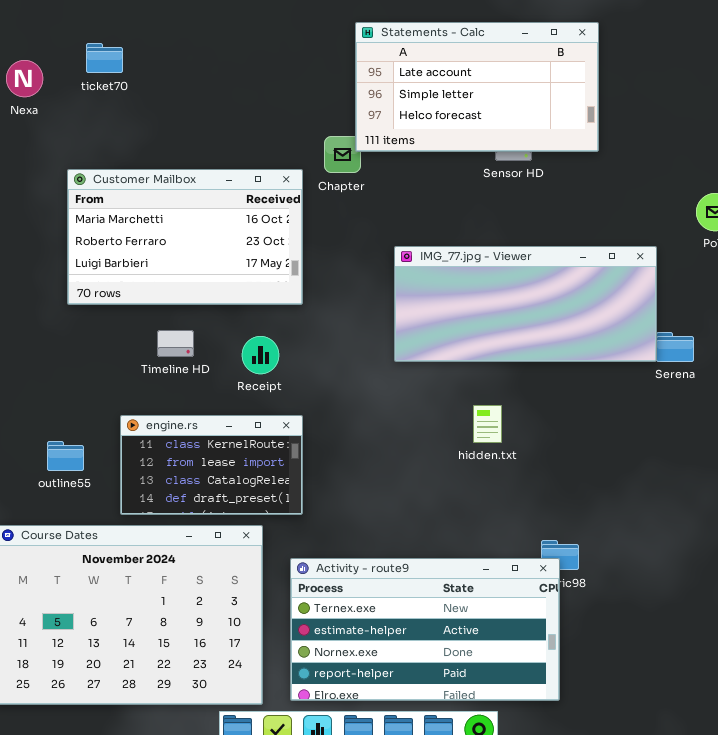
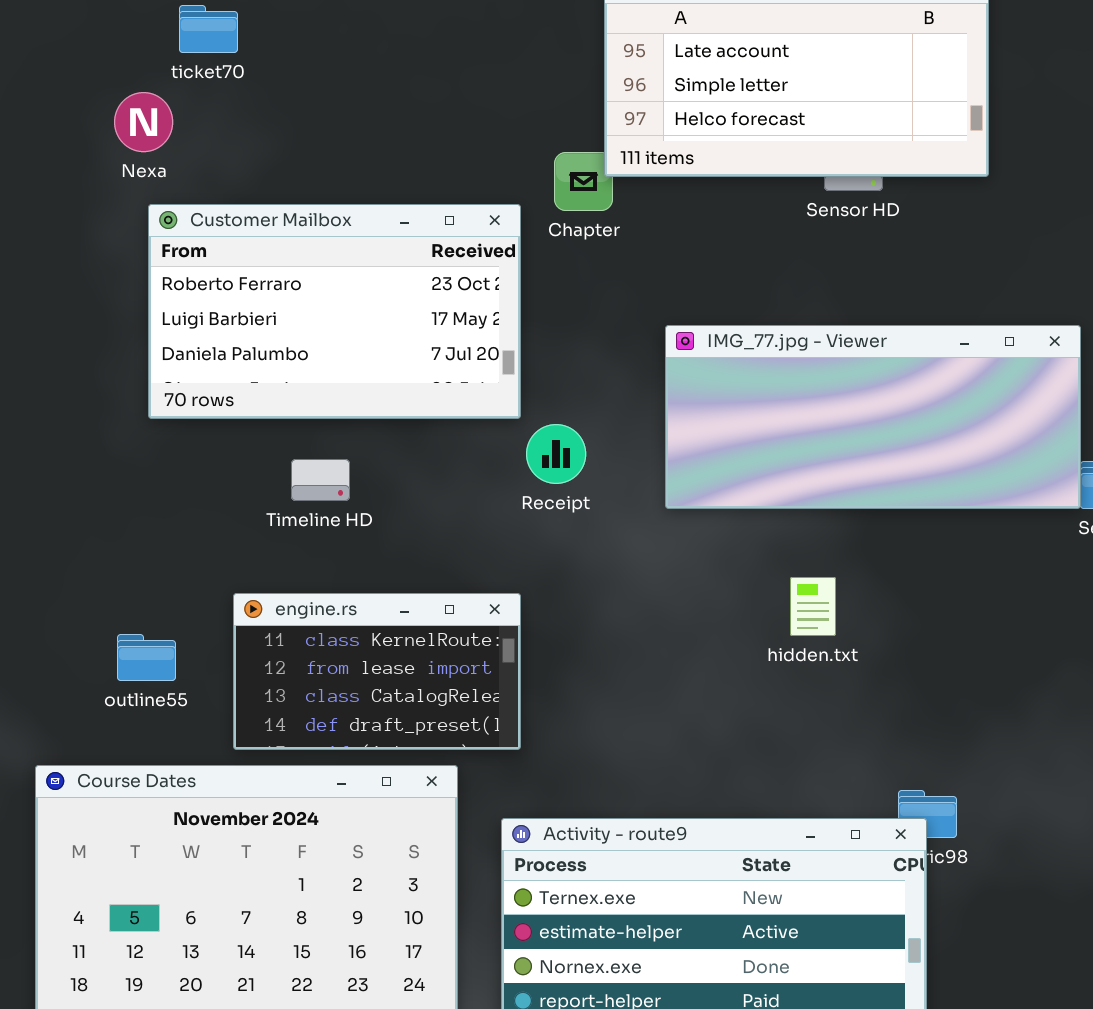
Nexa: [6,60,43,97] -> [114,92,173,152], moved
Customer Mailbox: [67,169,303,305] -> [148,204,521,419], scrolled down 1 row
Receipt: [242,336,279,374] -> [526,424,586,484], moved

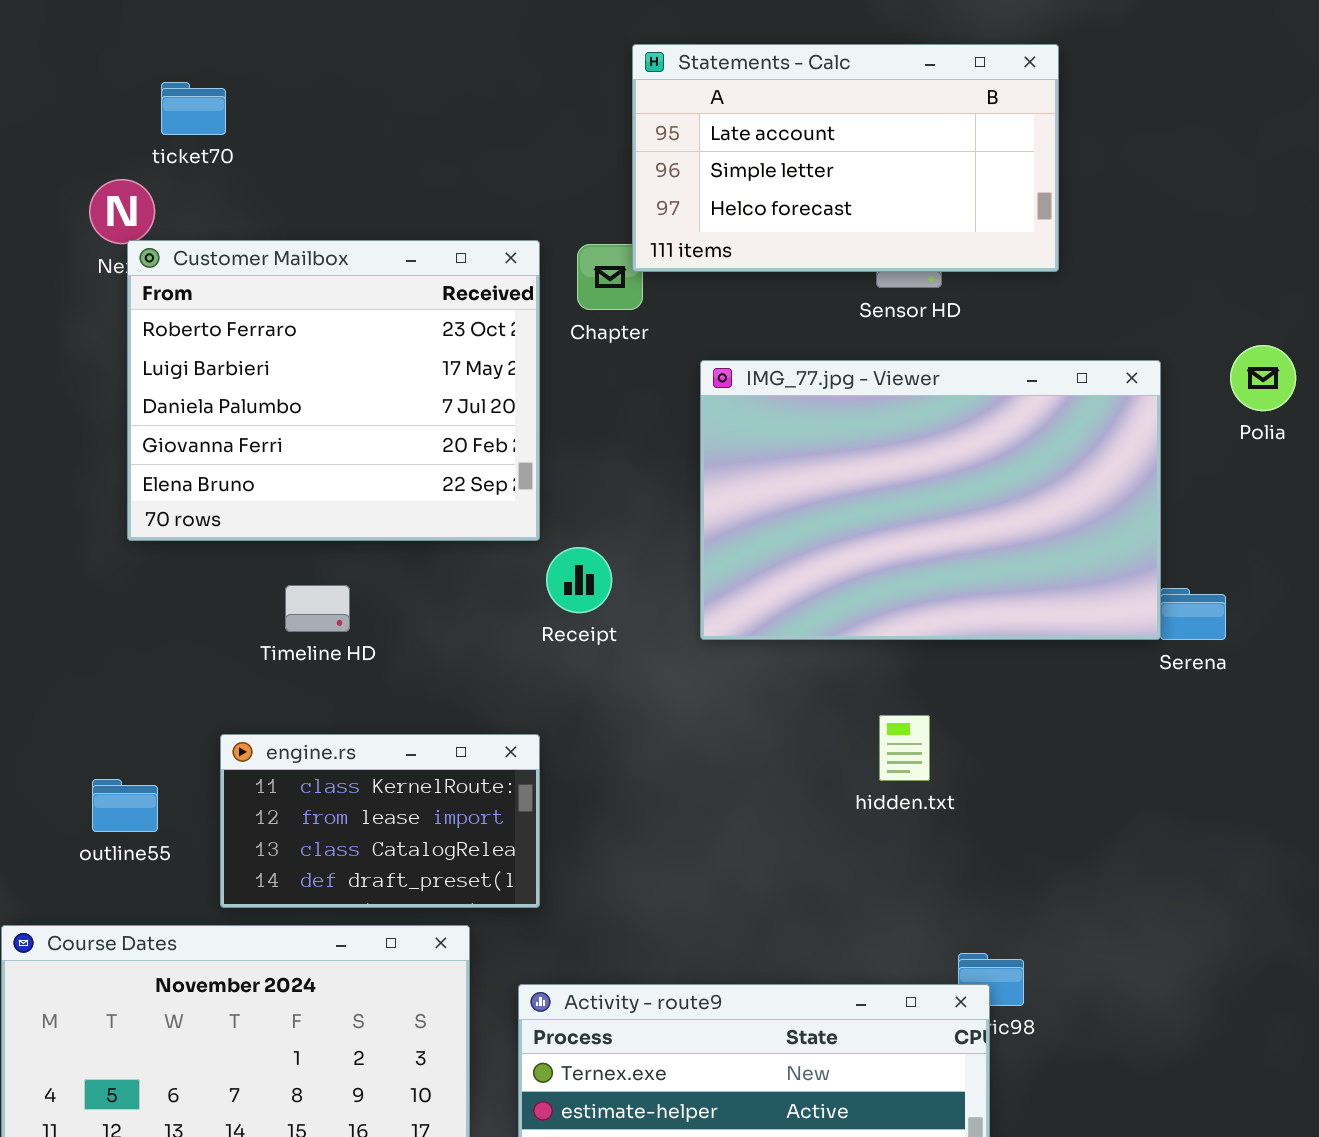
Customer Mailbox: [148,204,521,419] -> [127,240,540,541], resized
IMG_77.jpg - Viewer: [665,325,1081,509] -> [700,360,1161,640], resized
hidden.txt: [790,577,836,636] -> [879,715,930,781], moved

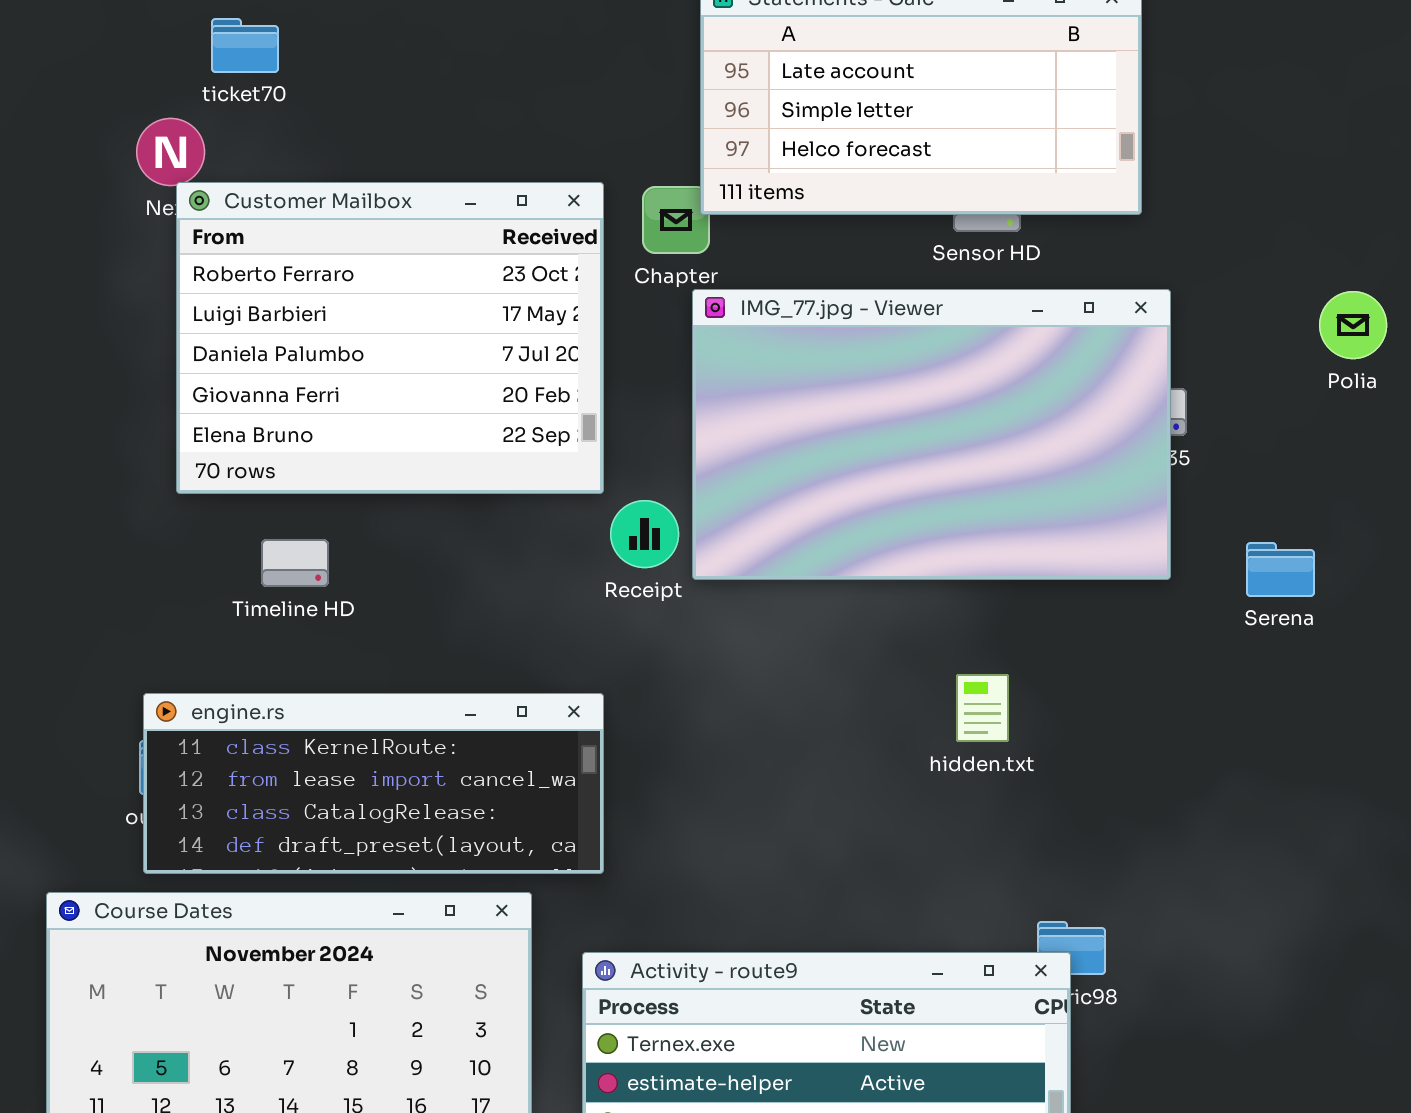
IMG_77.jpg - Viewer: [700,360,1161,640] -> [692,289,1171,580], moved
Timeline HD: [285,585,350,632] -> [261,539,329,587], moved
engine.rs: [220,734,540,908] -> [143,693,604,874], resized

